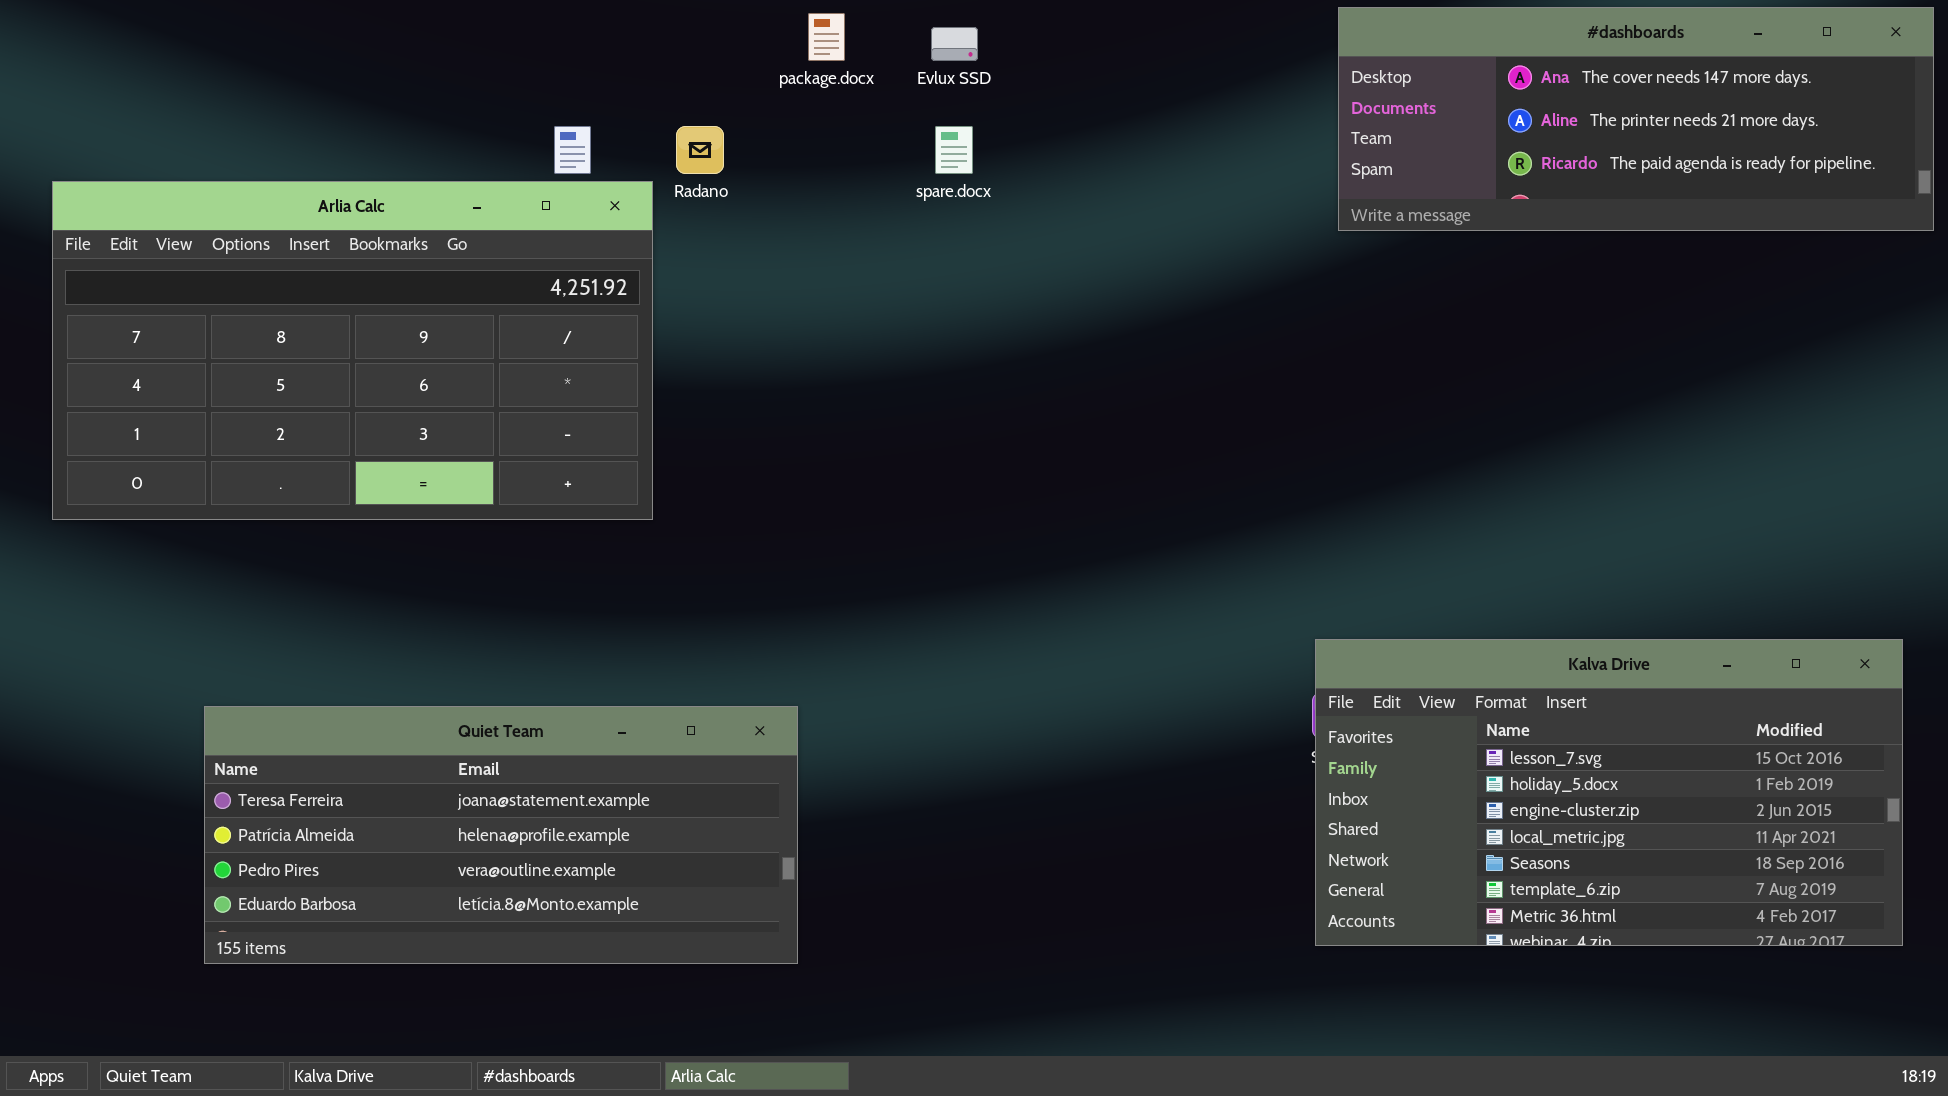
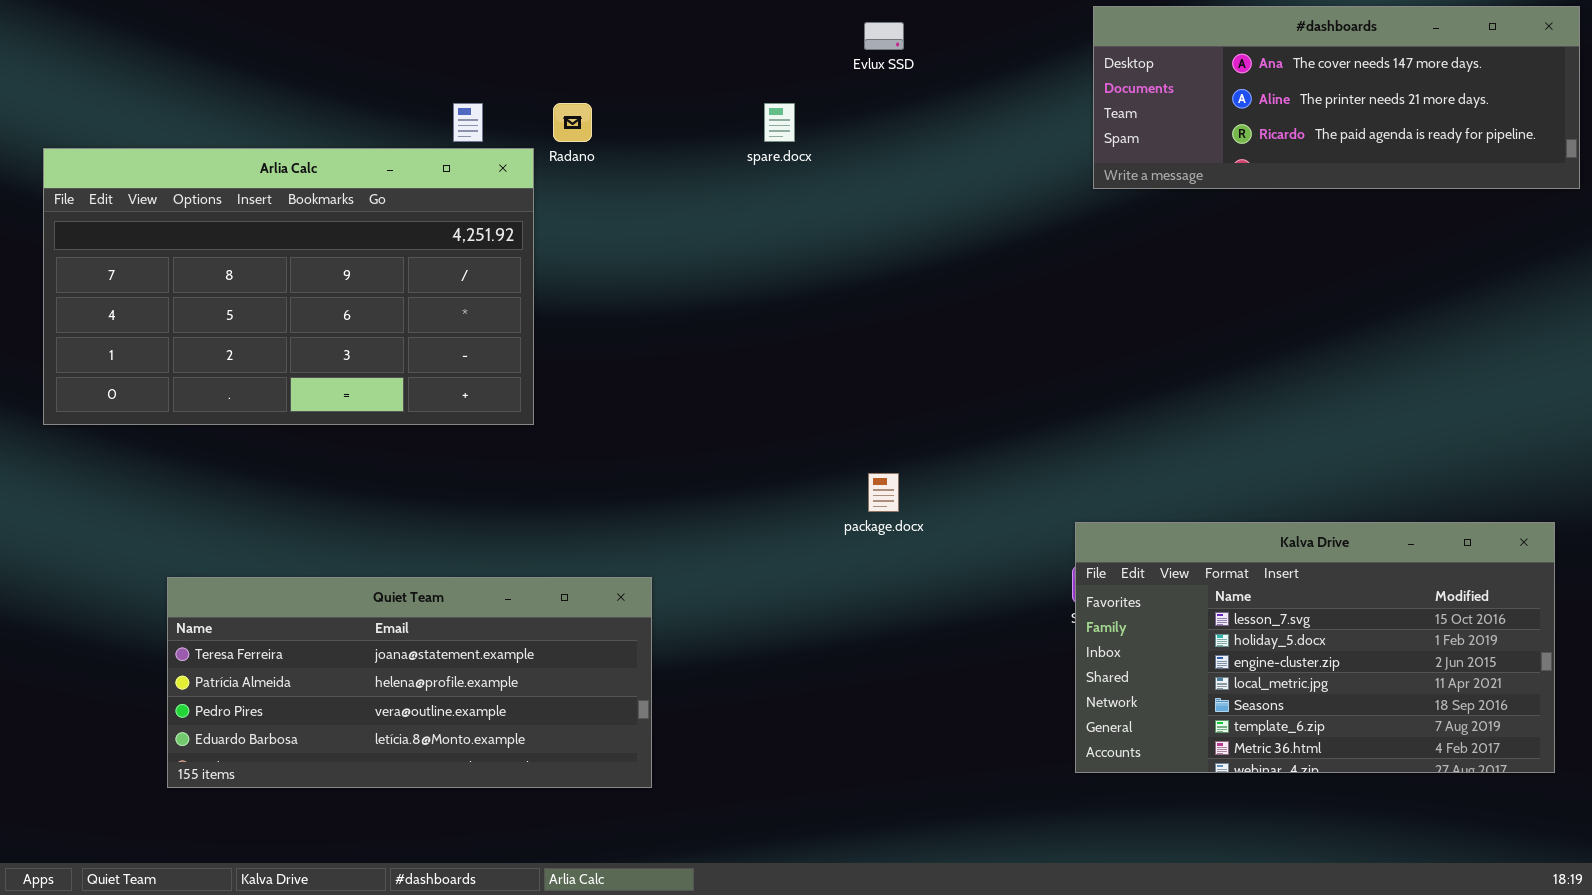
package.docx: [808,13,845,61] -> [868,473,899,512], moved
Evlux SSD: [931,27,978,61] -> [864,22,904,50], moved

